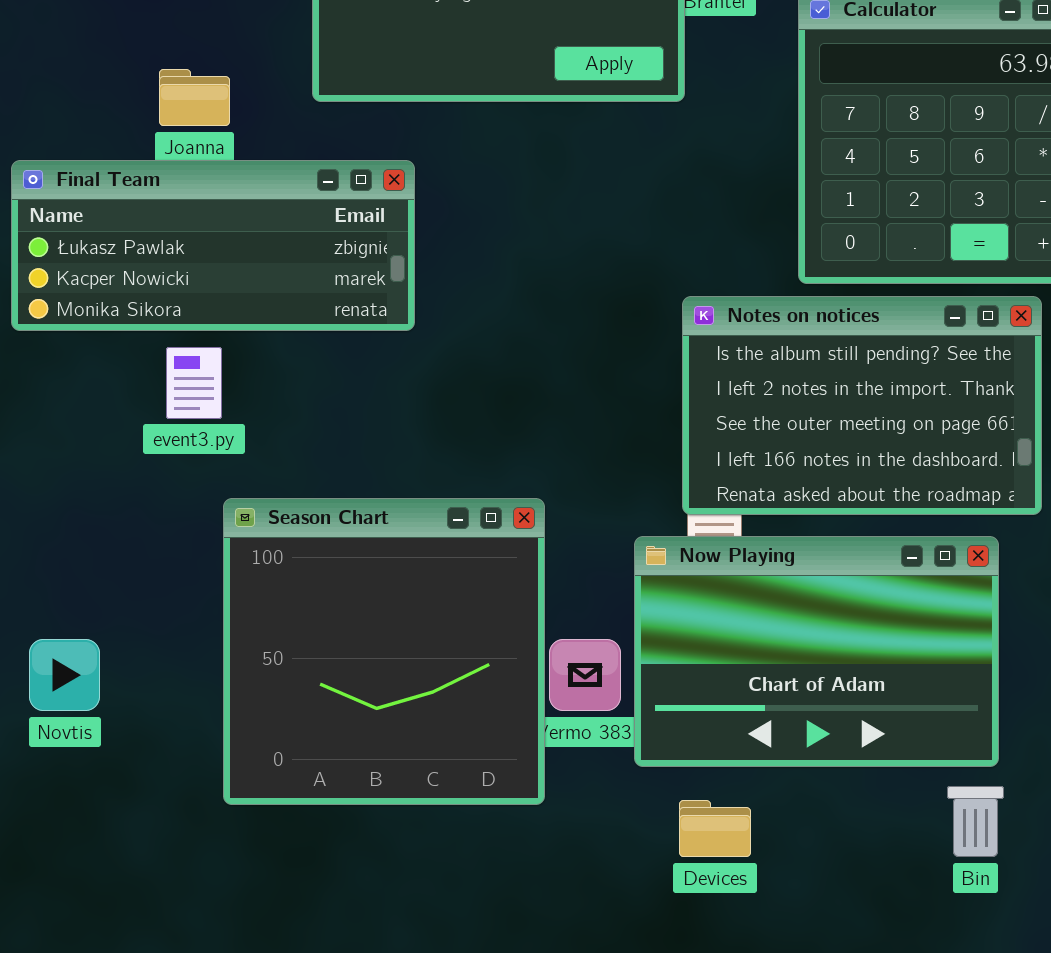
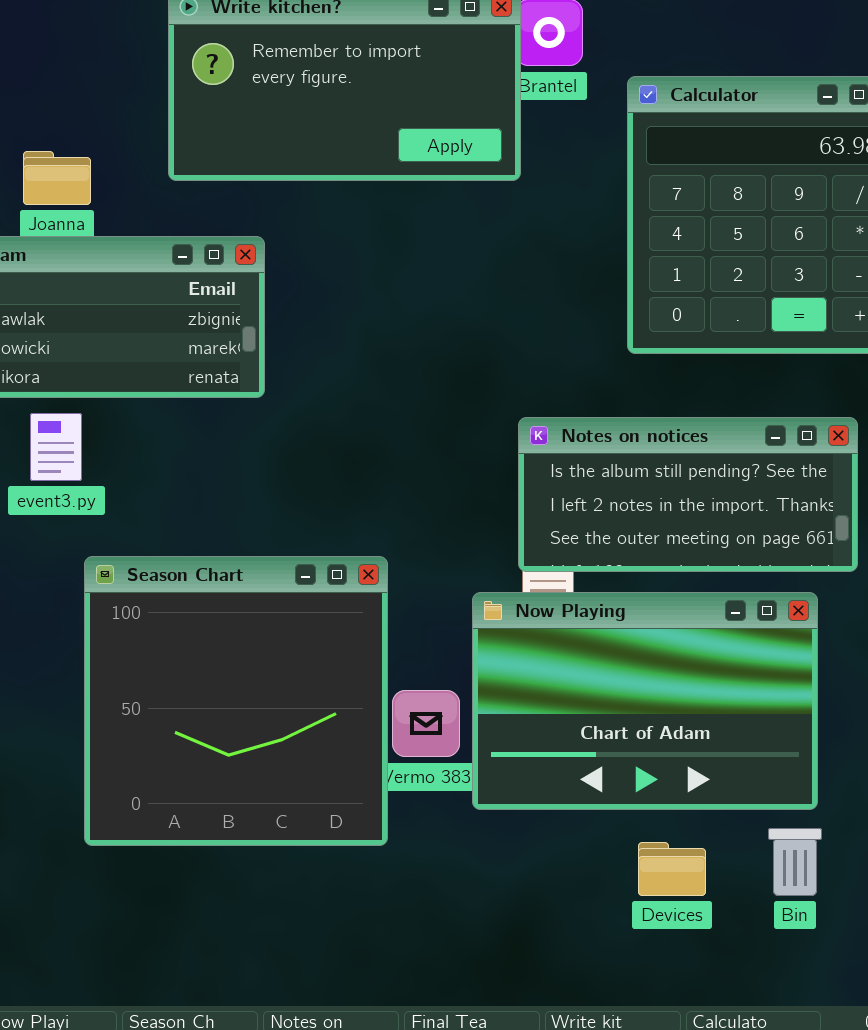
Notes on notices: [682,296,1042,515] -> [518,417,858,572], resized
Devices: [679,800,751,857] -> [638,842,706,896], moved

